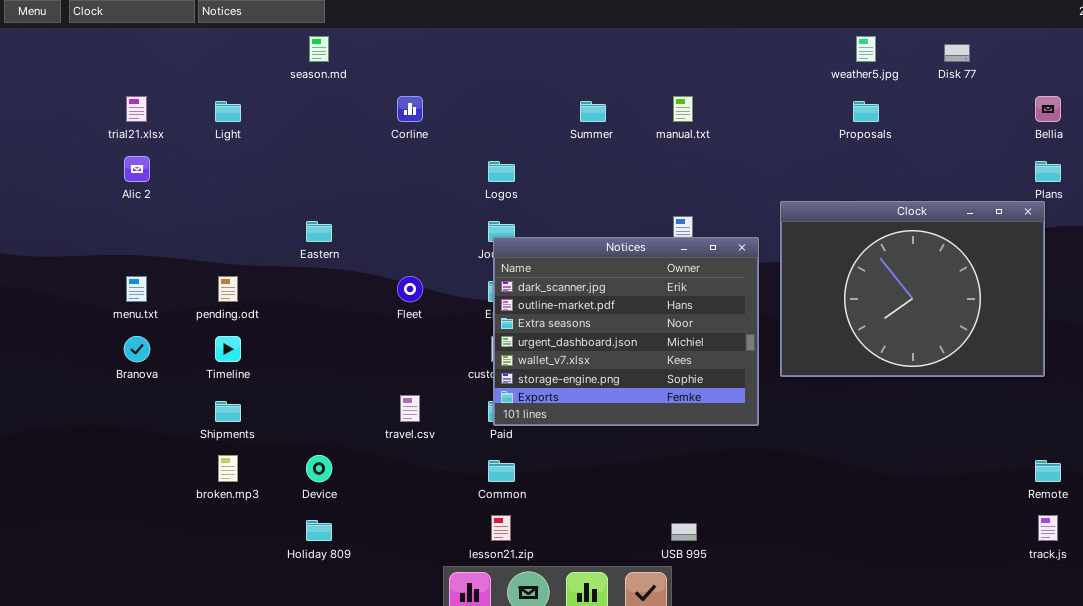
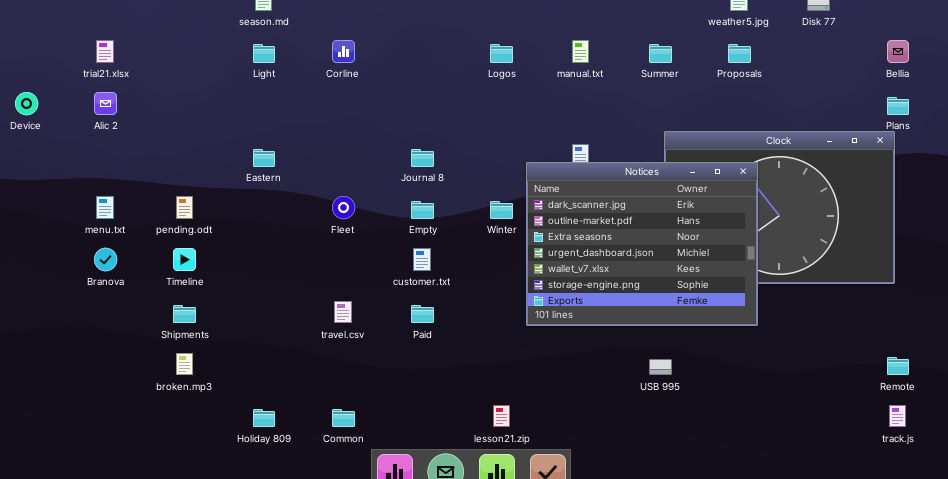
Light: [215,101,241,122] -> [253,44,275,63], moved
Summer: [580,101,606,122] -> [649,44,672,63], moved
Logos: [488,161,515,182] -> [490,44,513,63], moved
Notices: [493,237,759,426] -> [526,162,758,326], moved
Device: [306,455,332,482] -> [15,92,38,115], moved
Common: [488,460,515,482] -> [332,409,355,427], moved
lesson21.zip: [491,515,511,541] -> [493,405,510,427], moved
USB 995: [671,523,697,541] -> [649,359,672,375], moved

